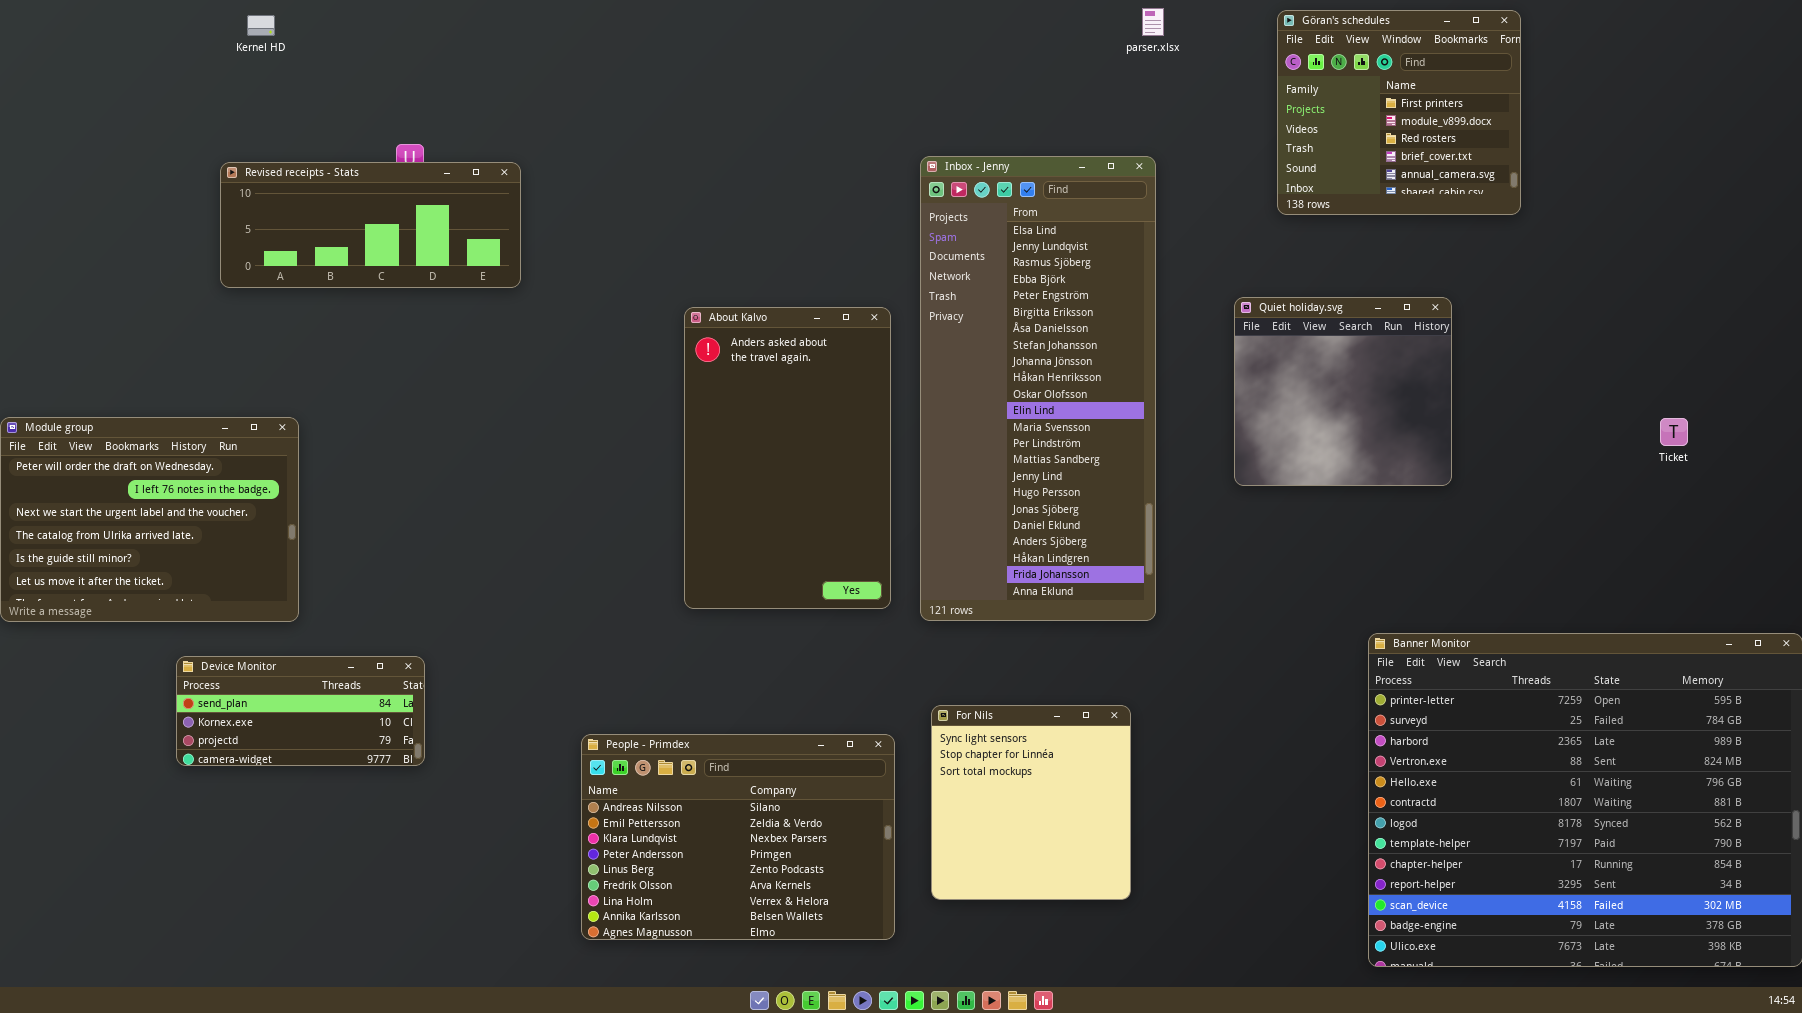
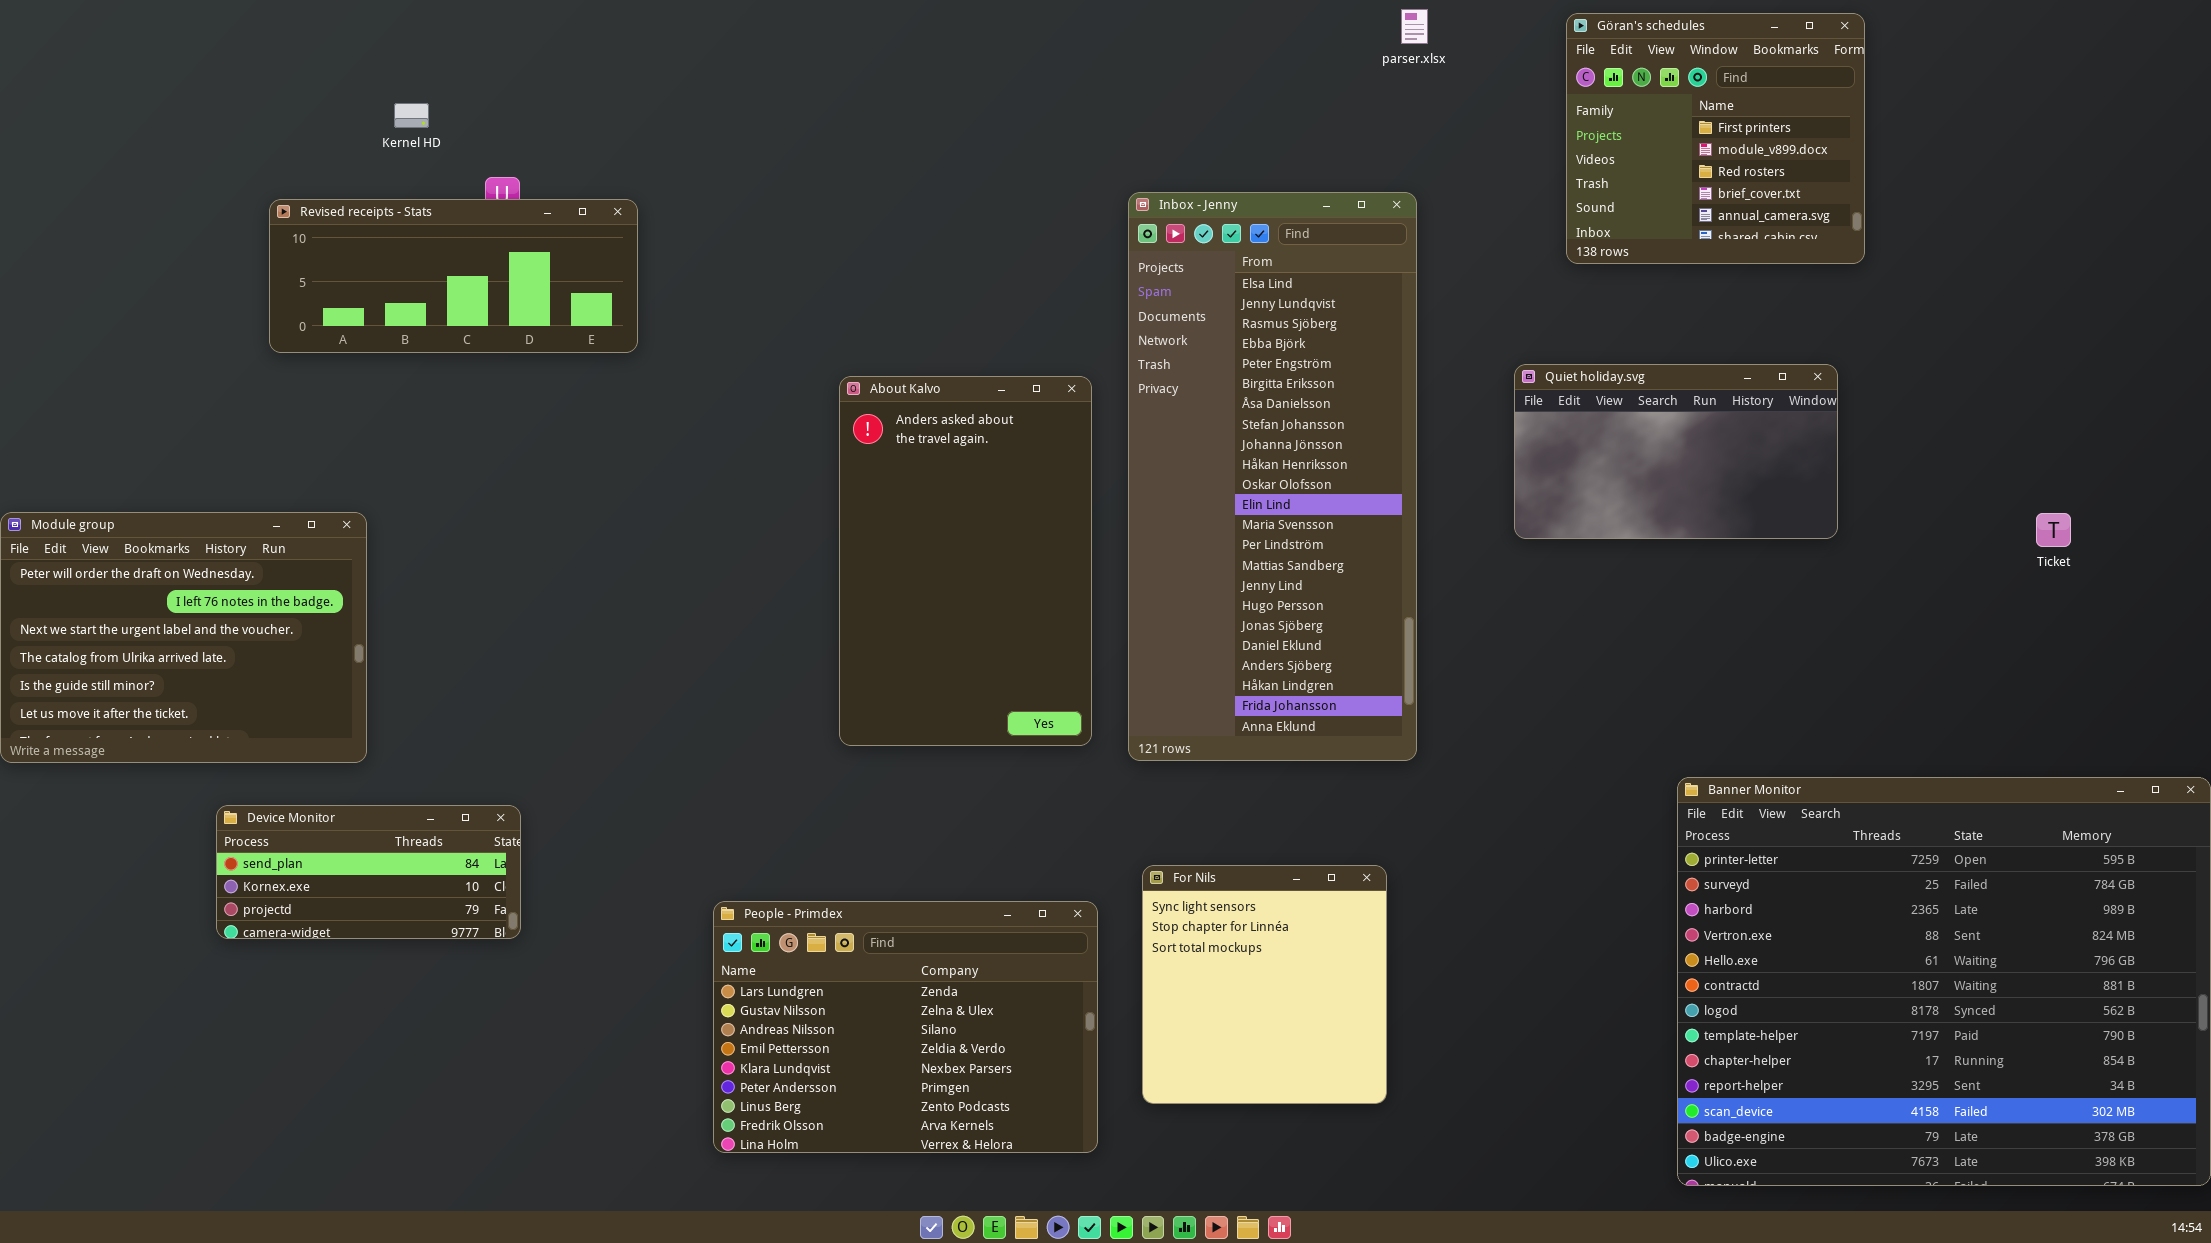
Kernel HD: [247,15,275,36] -> [394,103,429,128], moved
Quiet holiday.svg: [1234,297,1452,486] -> [1514,364,1838,539], resized
People - Primdex: [581,734,895,940] -> [713,901,1098,1153], scrolled up 2 rows

